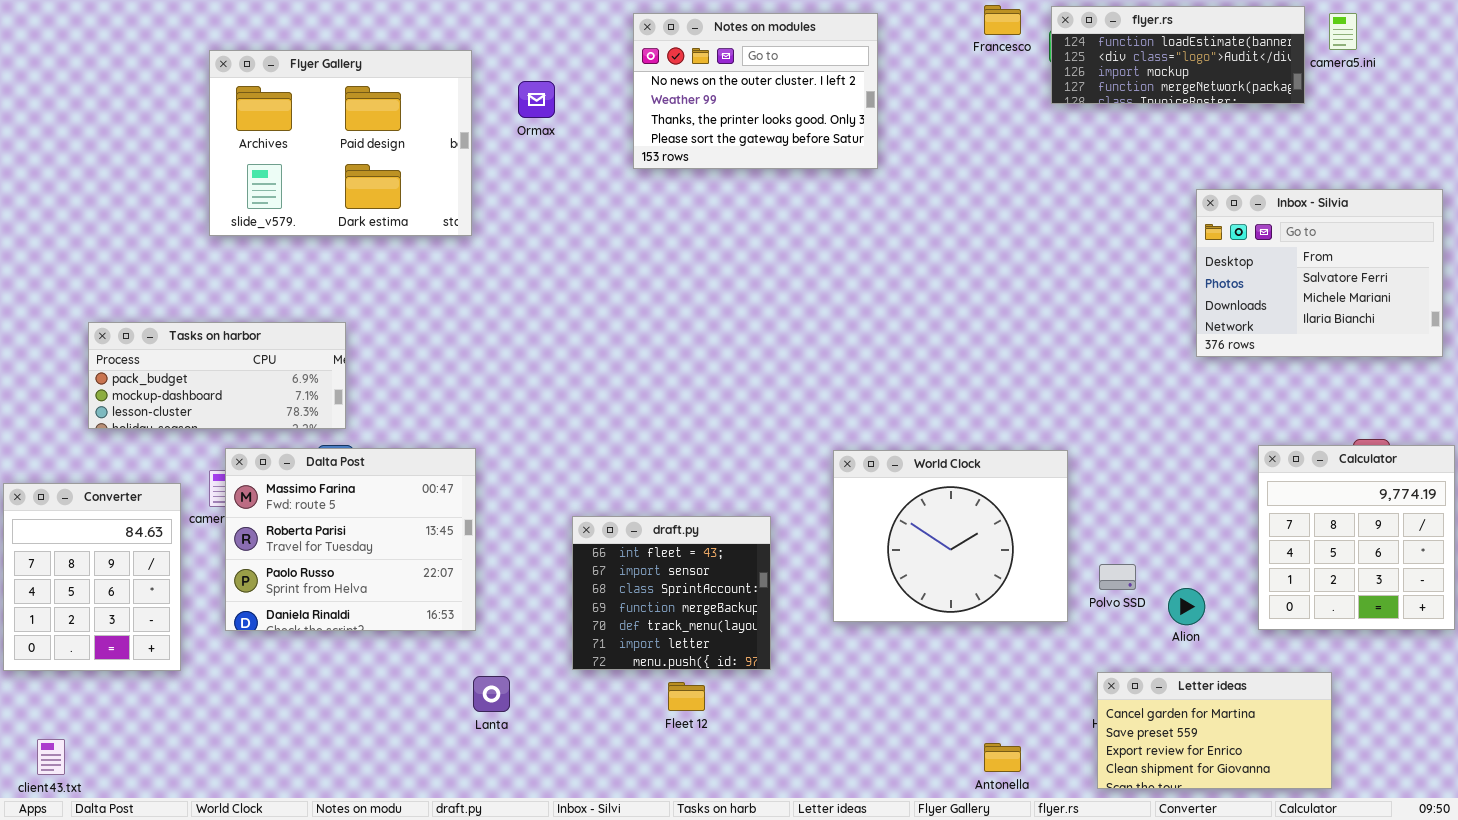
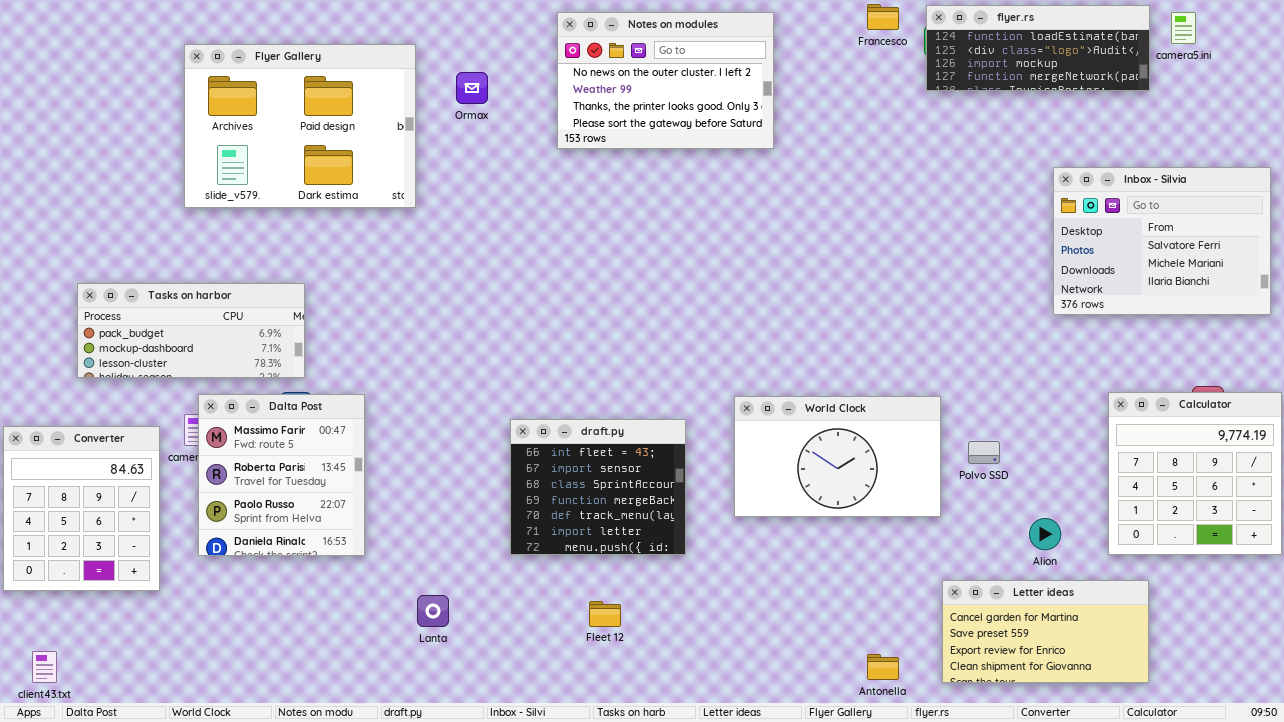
Dalta Post: [225,448,476,631] -> [198,394,365,556], resized
World Clock: [833,450,1068,622] -> [734,396,941,517], resized
draft.py: [572,516,771,670] -> [510,419,686,555], moved
Polvo SSD: [1099,564,1136,590] -> [968,441,1000,464], moved
Letter ideas: [1097,672,1332,789] -> [942,580,1149,683], moved

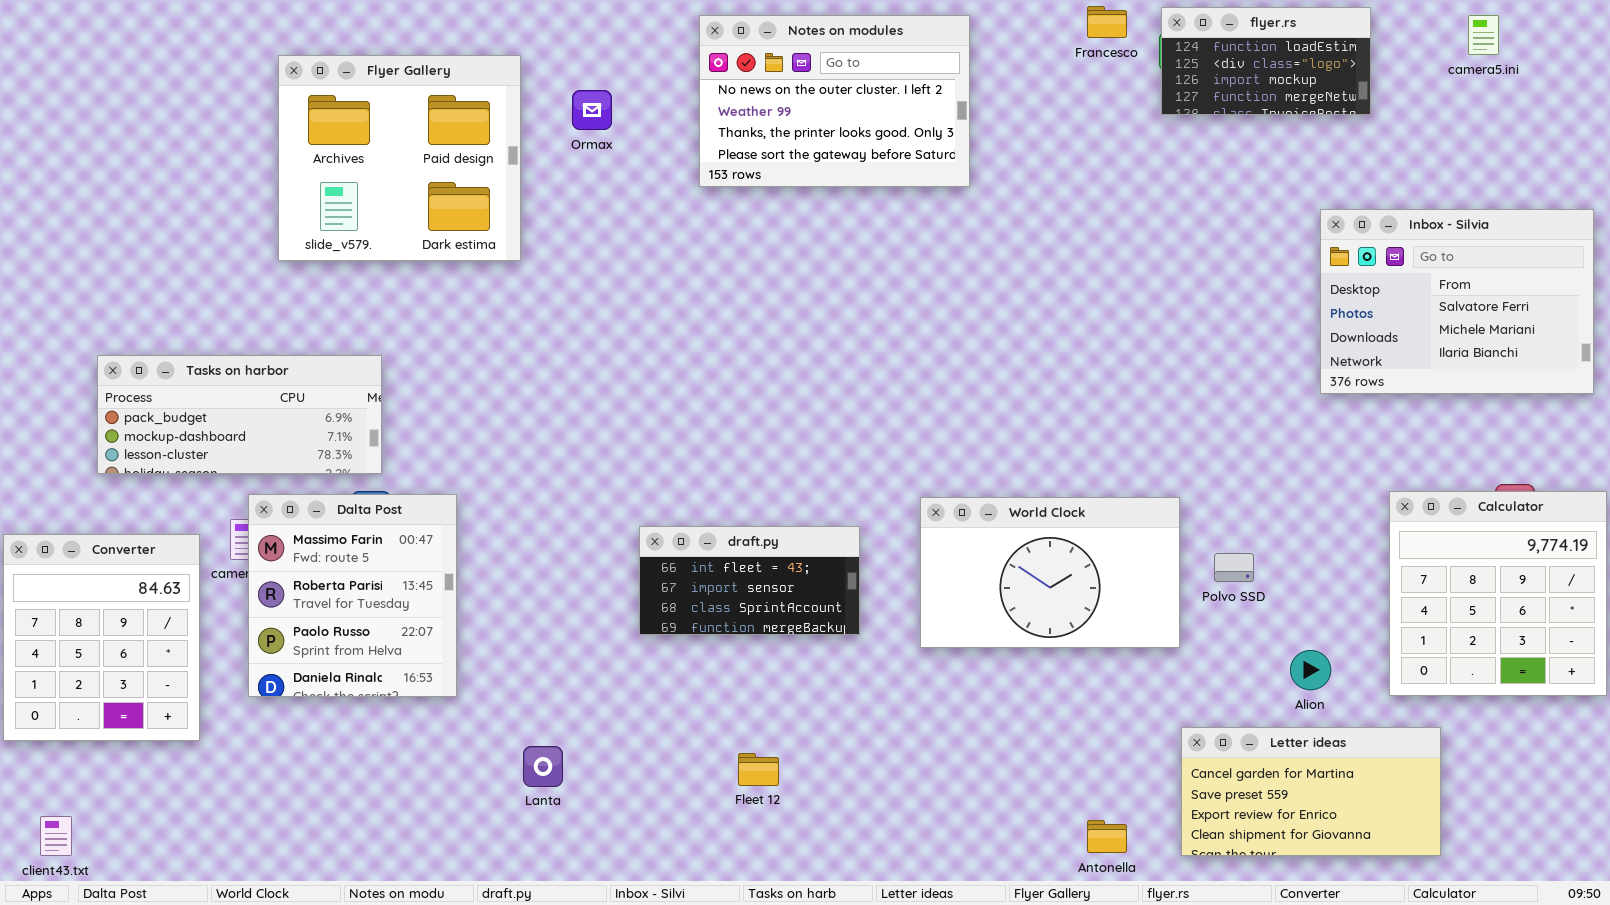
flyer.rs: [926,5,1150,91] -> [1161,7,1371,115], resized
Flyer Gallery: [184,44,416,208] -> [278,55,521,261], resized
draft.py: [510,419,686,555] -> [639,526,860,635], resized

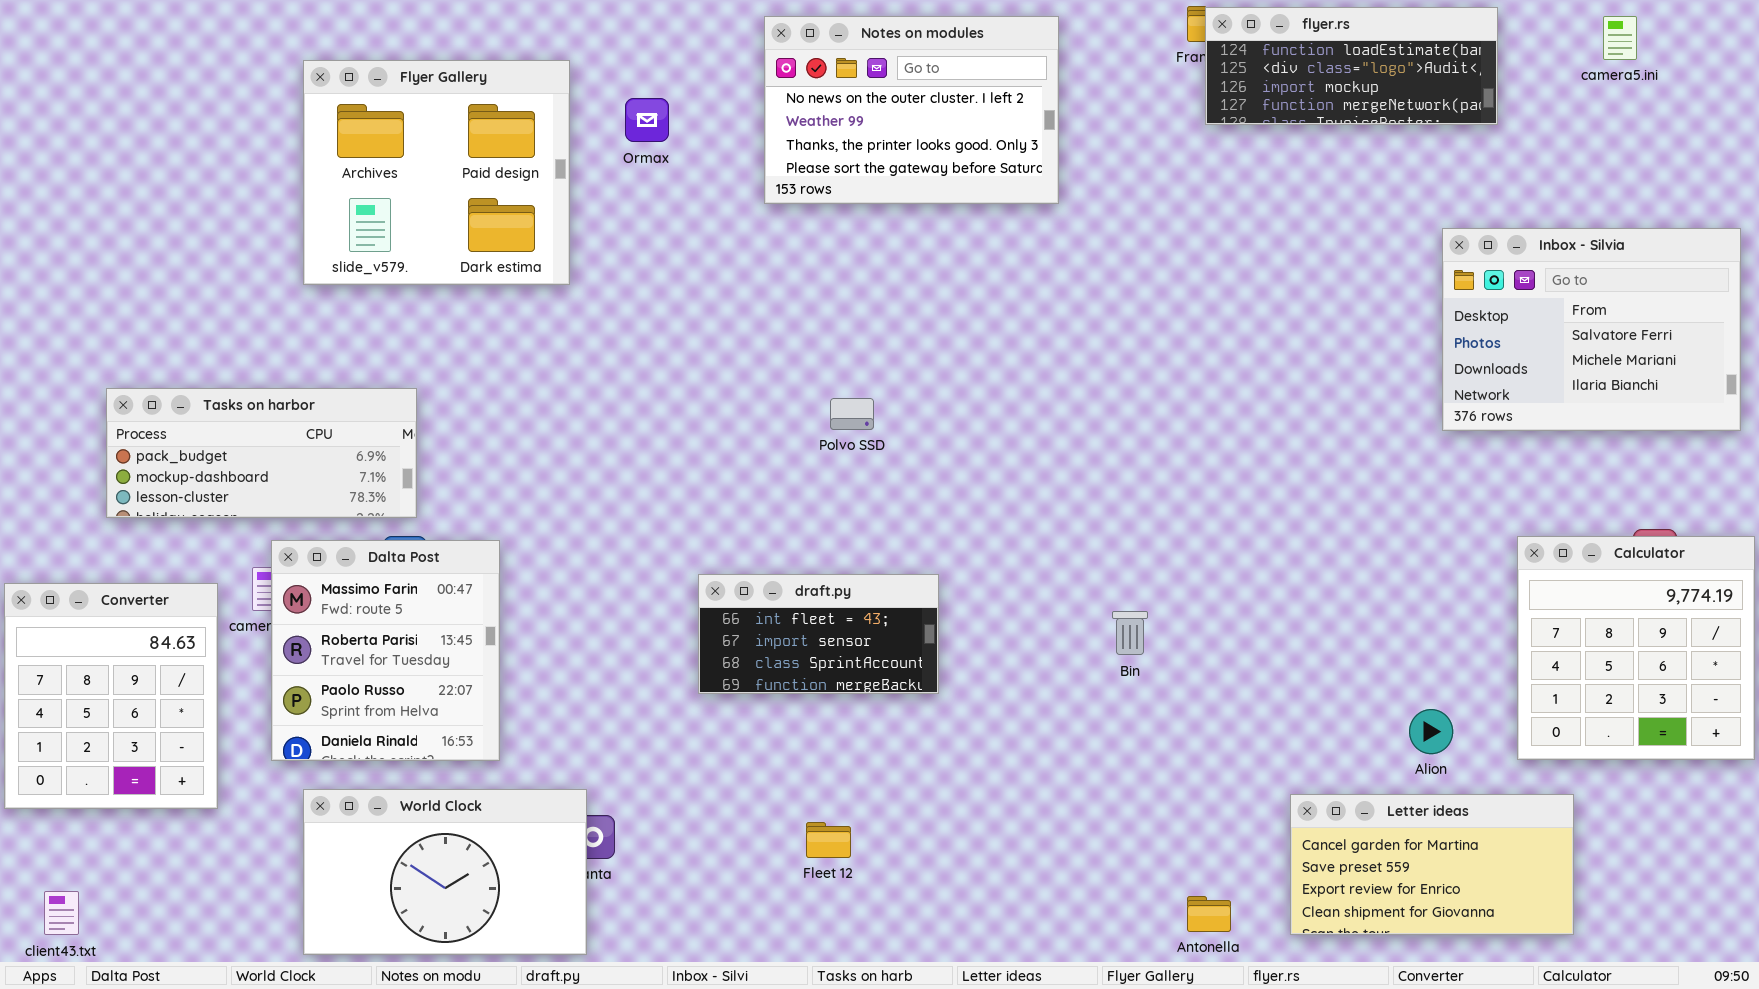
flyer.rs: [1161,7,1371,115] -> [1205,7,1498,125], resized
World Clock: [920,497,1180,648] -> [303,789,587,955], moved
Polvo SSD: [1214,553,1254,582] -> [830,398,874,430], moved

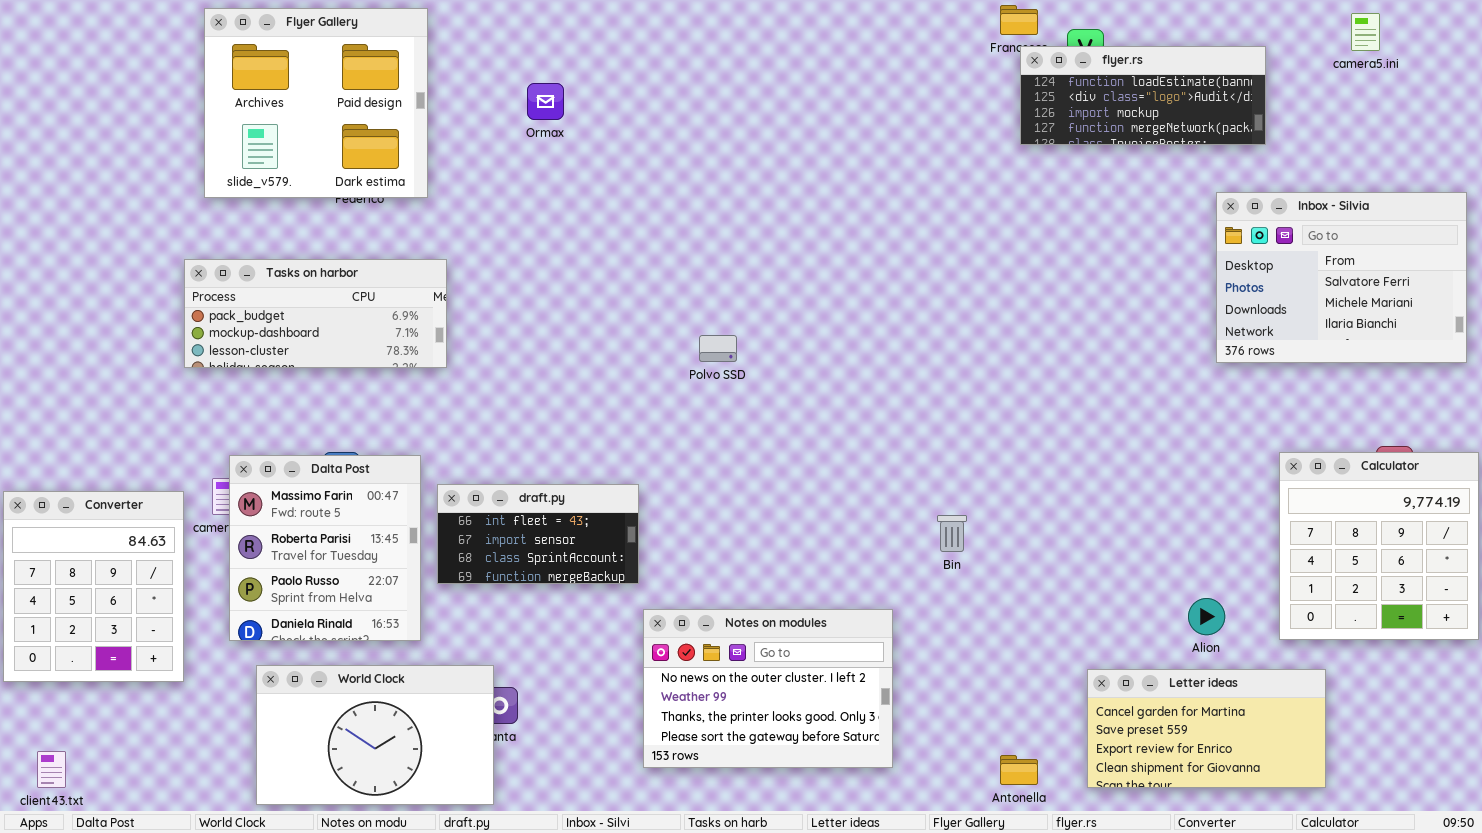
flyer.rs: [1205,7,1498,125] -> [1020,46,1266,145], moved
Notes on modules: [764,16,1059,204] -> [643,609,893,768], moved
Flyer Gallery: [303,60,570,285] -> [204,8,428,198], moved
Tasks on harbor: [106,388,417,518] -> [184,259,447,368], moved
draft.py: [698,574,939,694] -> [437,484,639,584], moved

